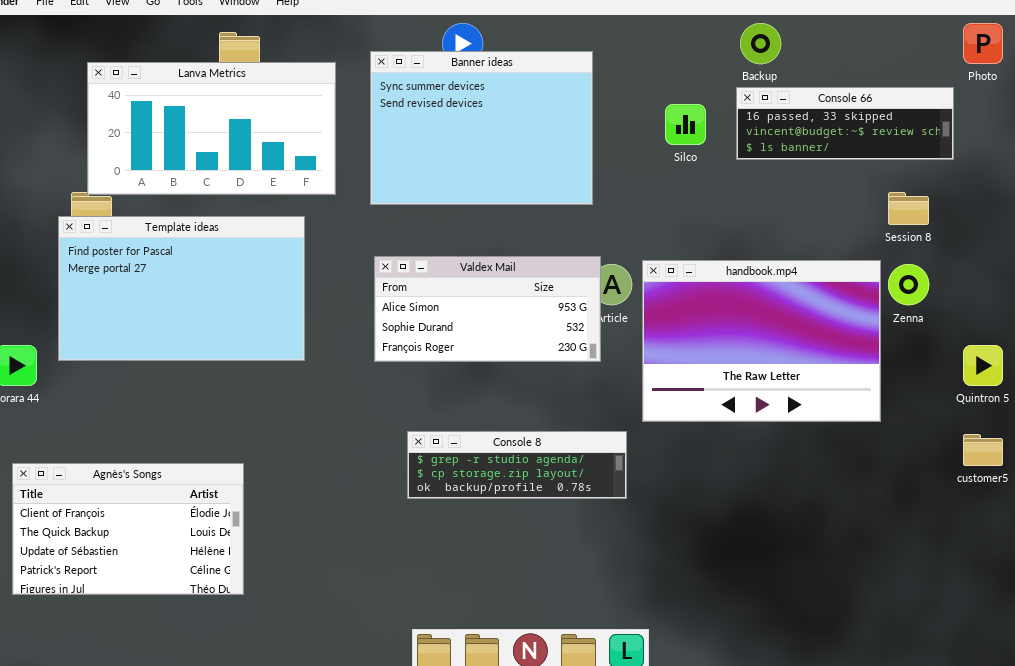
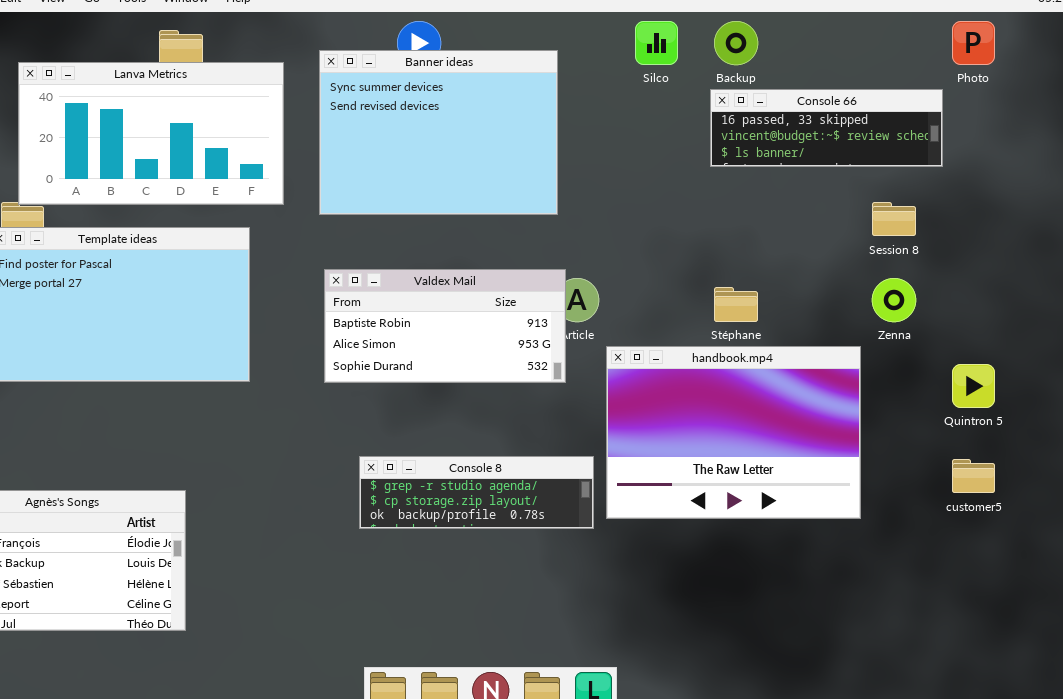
Silco: [665,104,706,145] -> [635,21,678,65], moved
Valdex Mail: [374,256,601,362] -> [324,269,566,383], scrolled up 1 row
handbook.mp4: [642,260,881,422] -> [606,346,861,519], moved

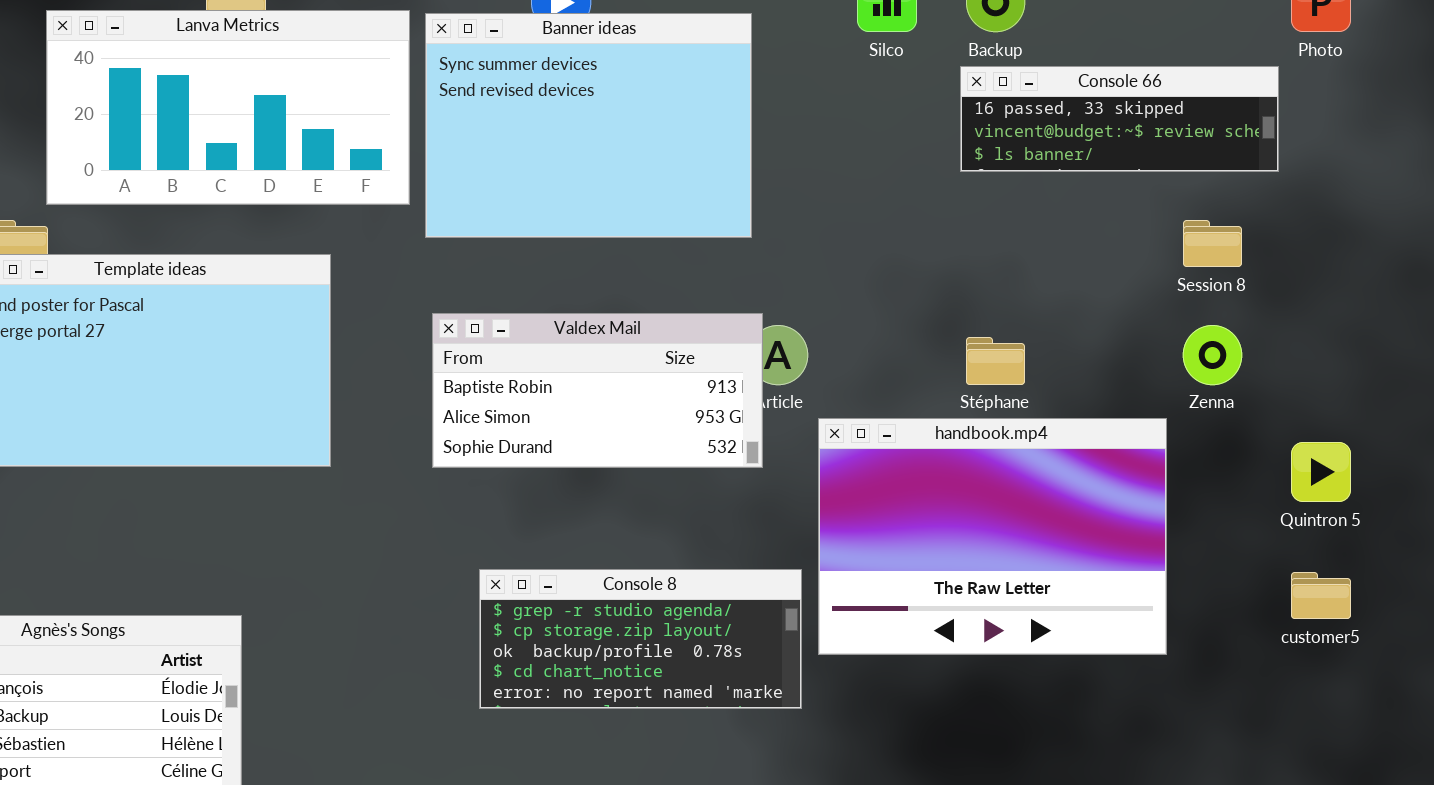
Lanva Metrics: [18,62,284,205] -> [46,10,410,205], moved
Console 8: [359,456,594,529] -> [479,569,802,709], resized

